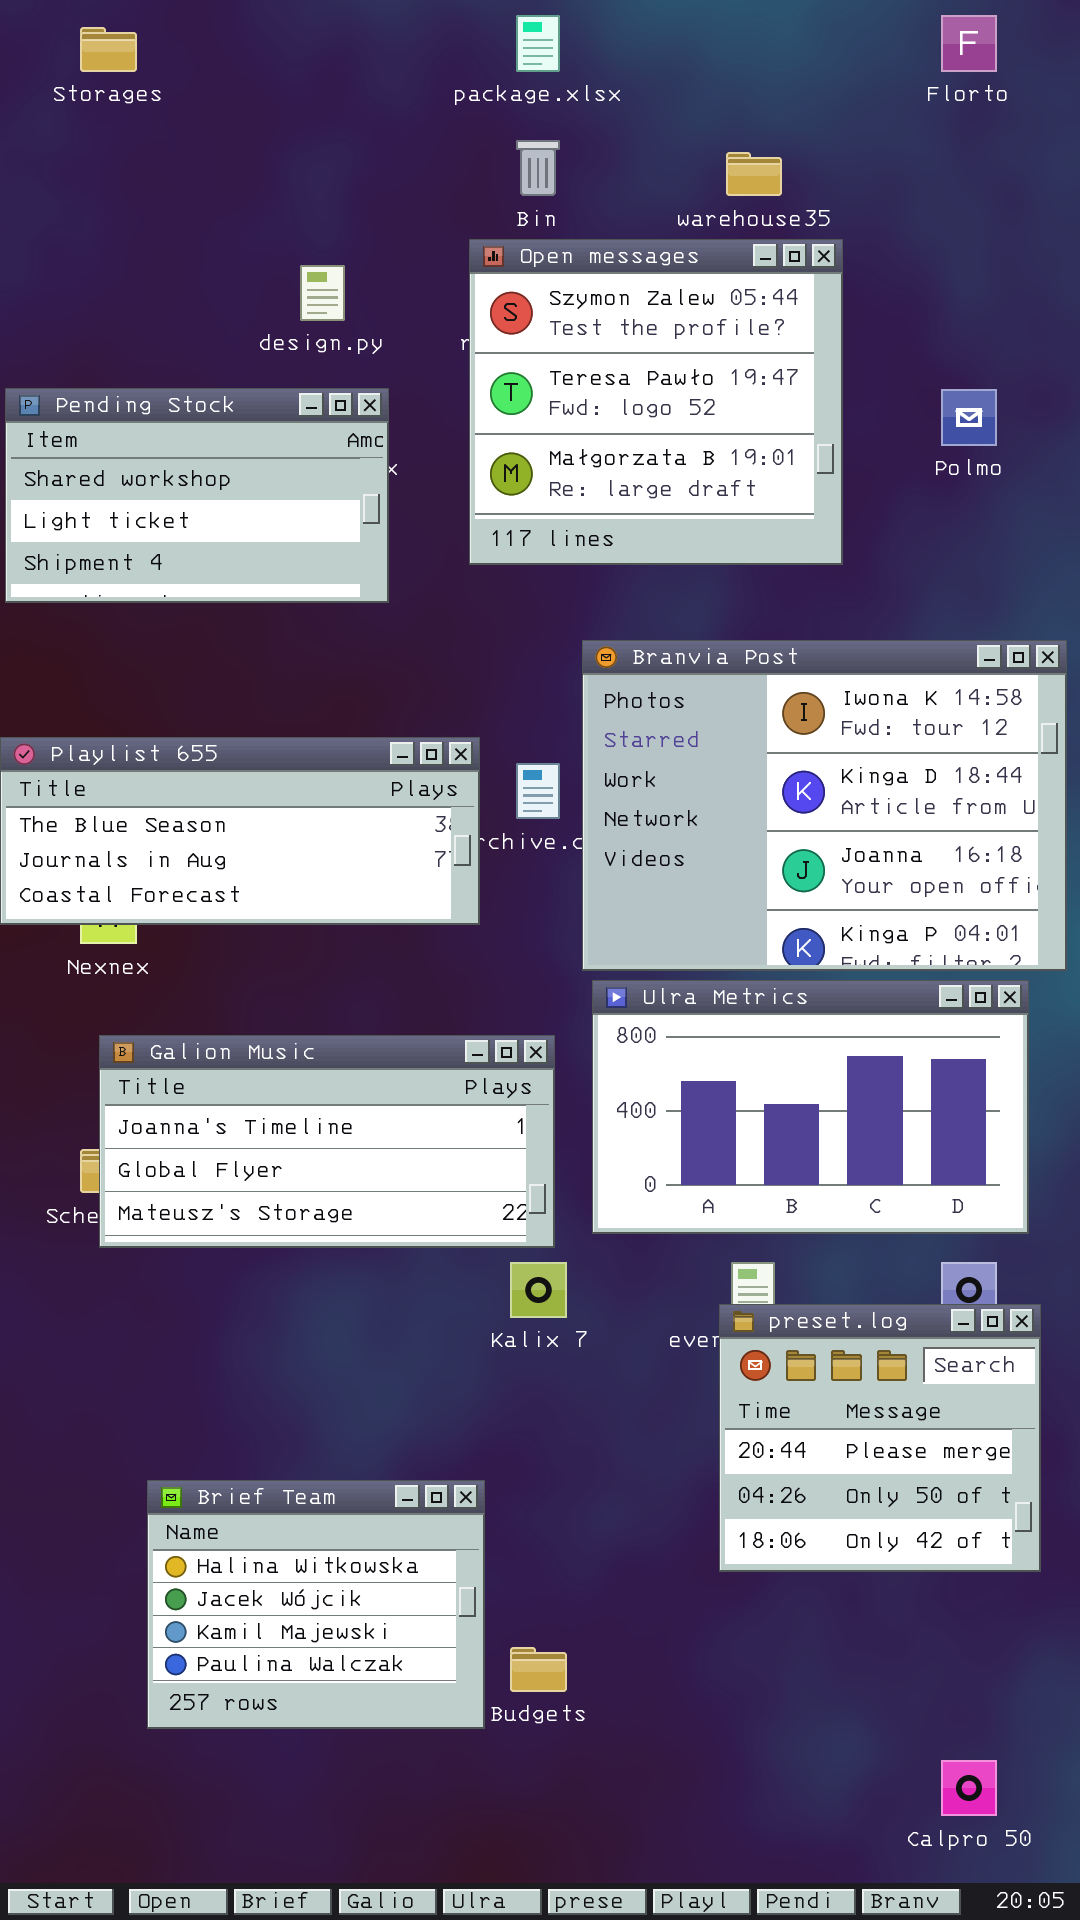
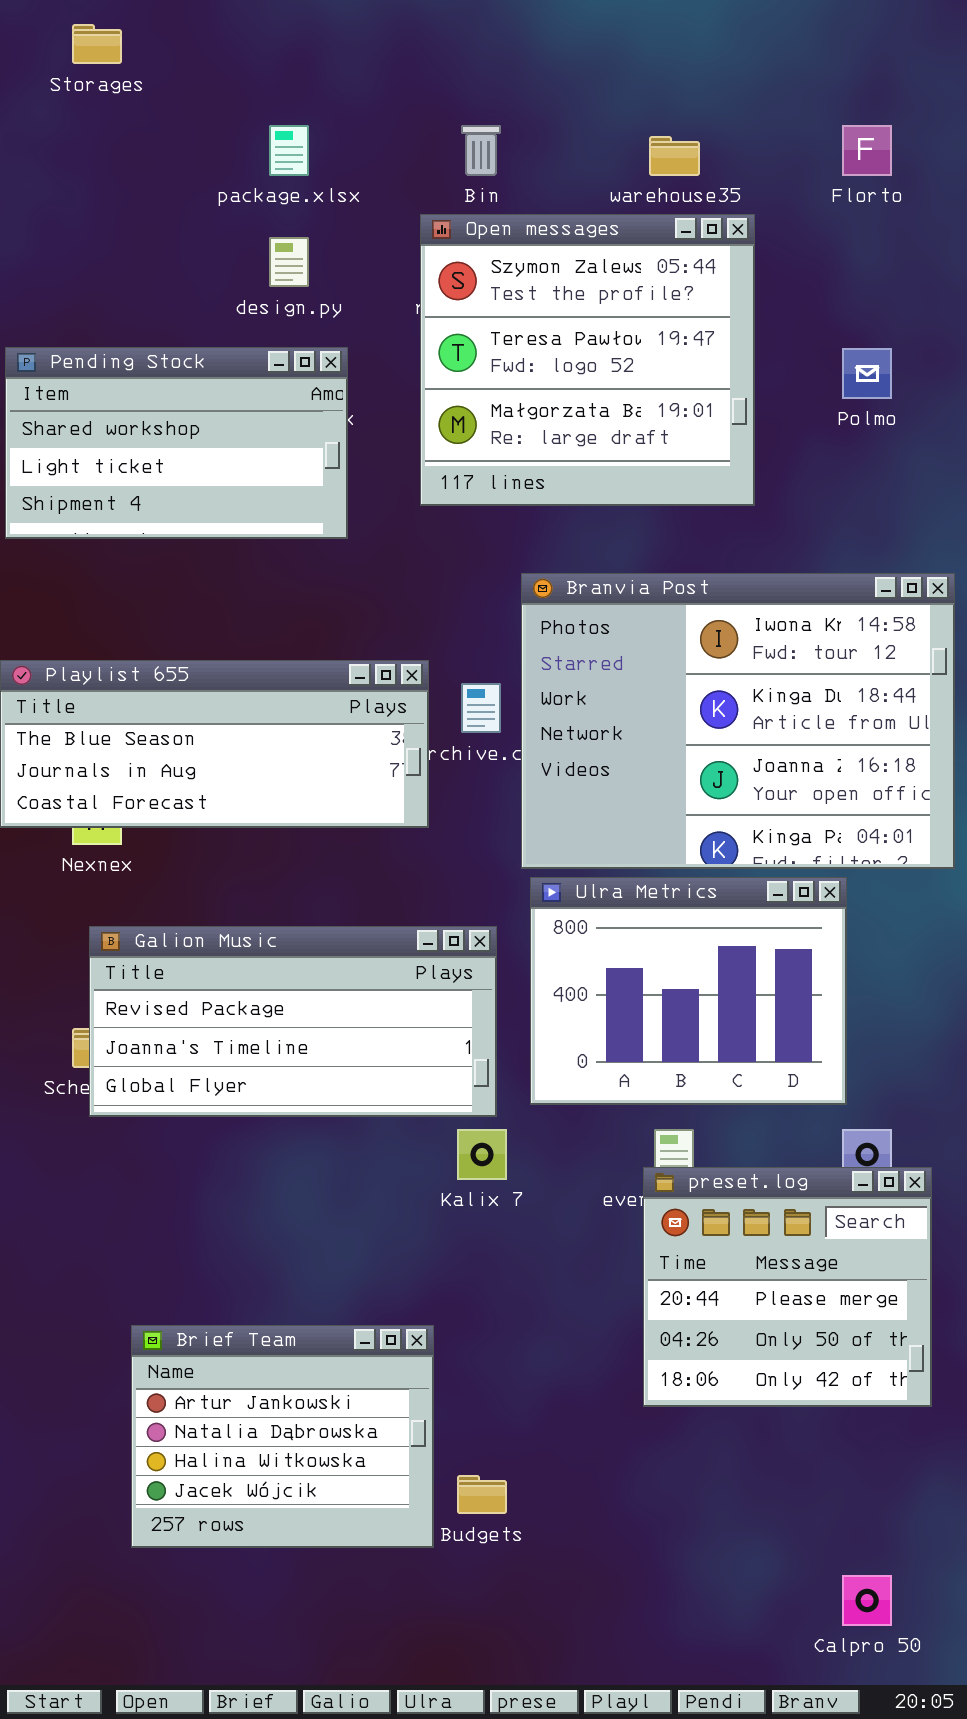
package.xlsx: [516,15,560,72] -> [269,125,309,176], moved
Florto: [941,15,997,72] -> [842,125,892,176], moved
Ulra Metrics: [592,980,1029,1234] -> [530,877,847,1105], resized
Galion Music: [99,1035,555,1248] -> [89,926,497,1117], scrolled up 1 row
Brief Team: [147,1480,485,1729] -> [131,1325,434,1548], scrolled up 2 rows

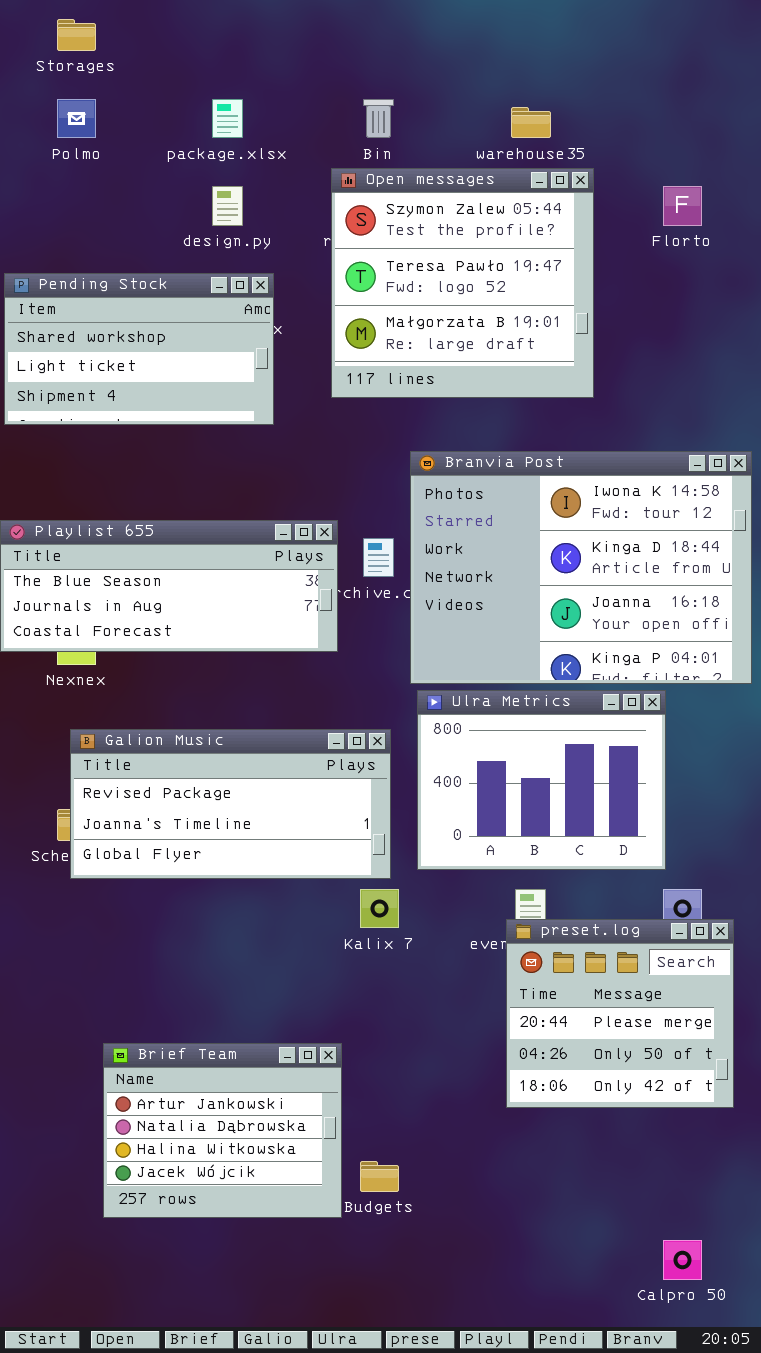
Florto: [842,125,892,176] -> [663,186,702,226], moved
Polmo: [842,348,892,399] -> [57,99,96,138], moved

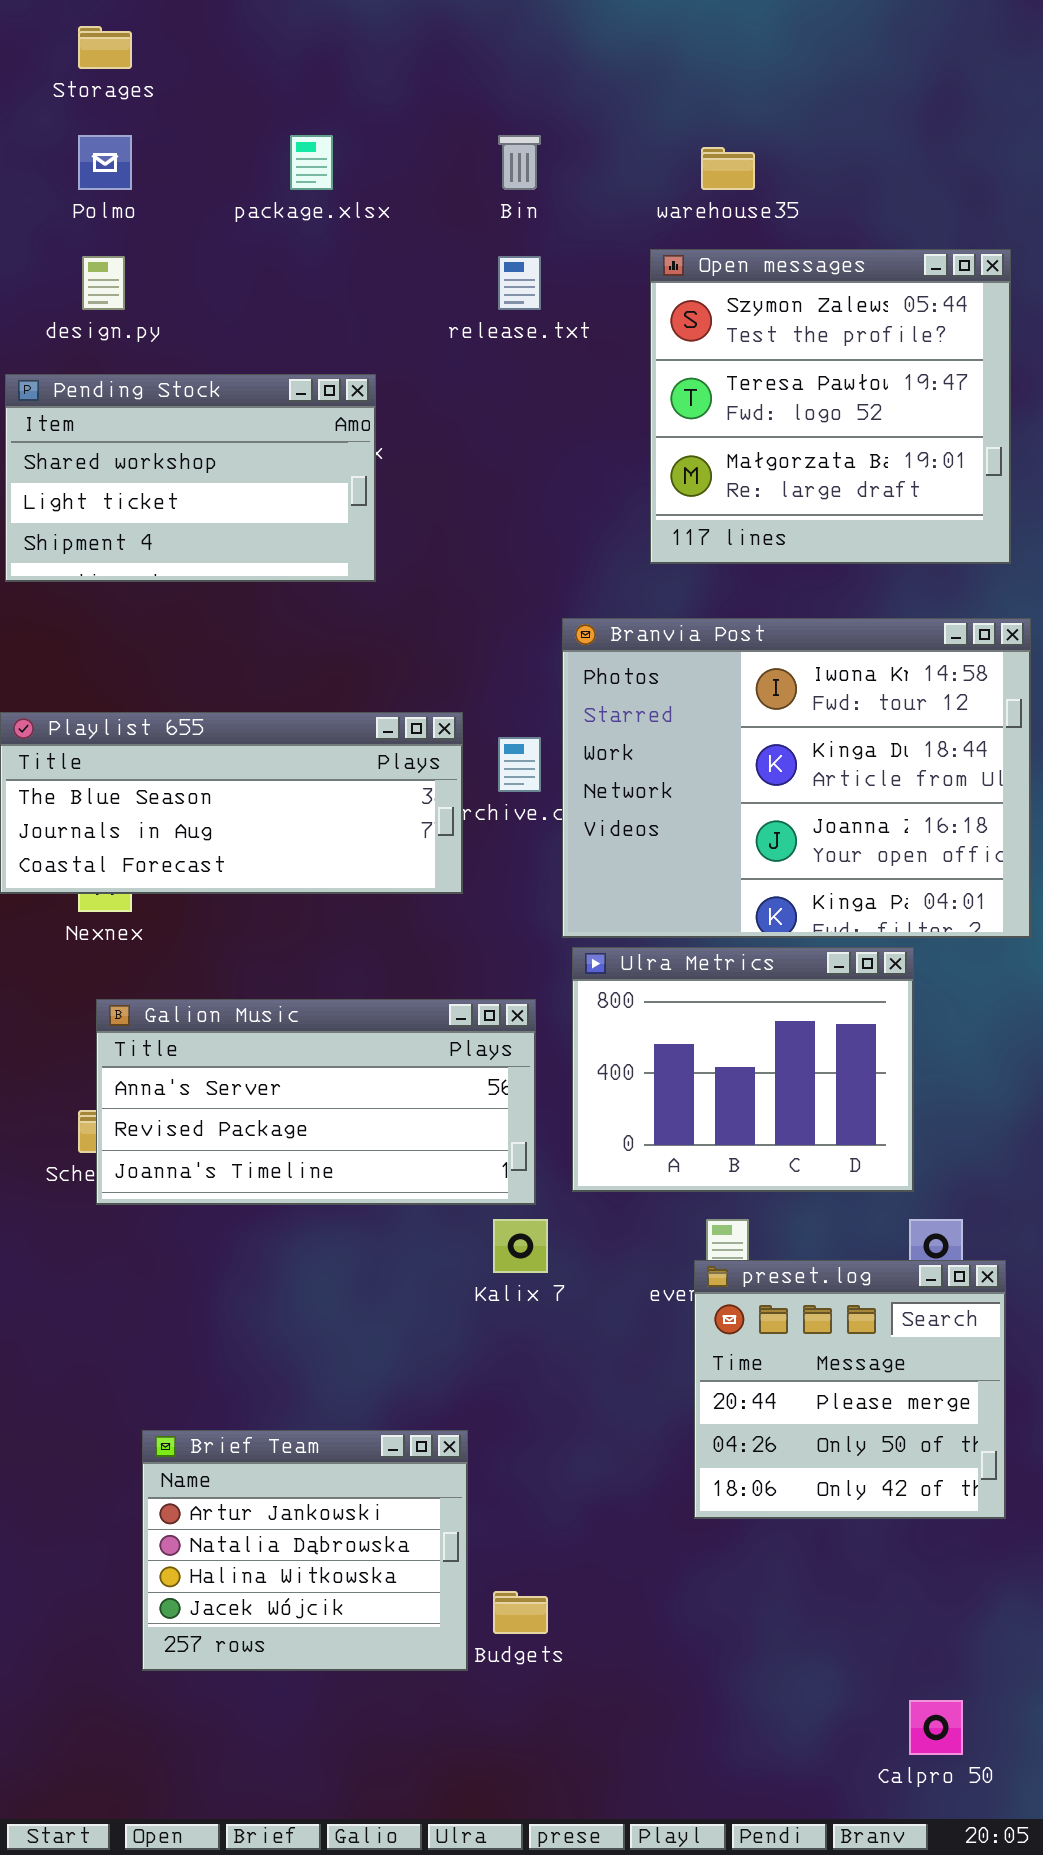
Open messages: [331,168,594,398] -> [650,249,1011,564], moved
design.py: [212,186,243,226] -> [82,256,125,310], moved
Galion Music: [70,729,391,879] -> [96,999,536,1205], scrolled up 1 row

